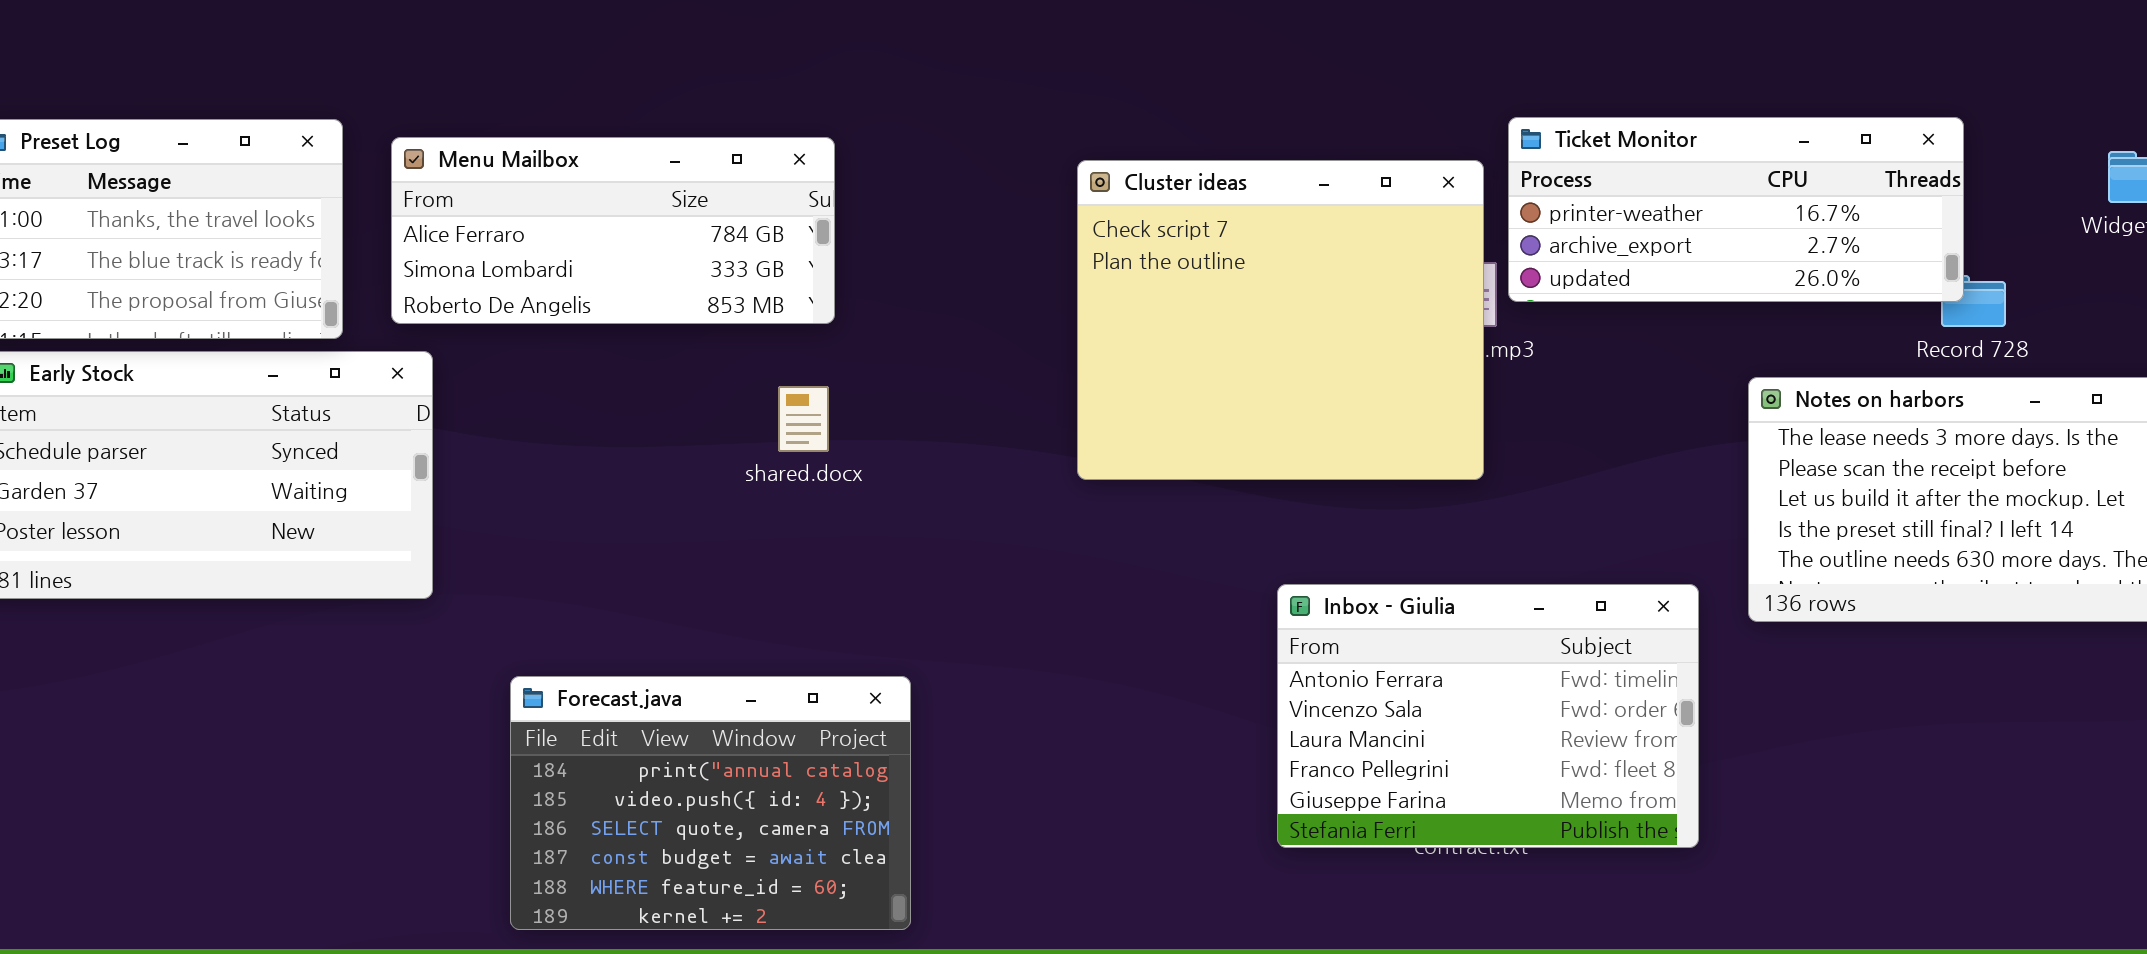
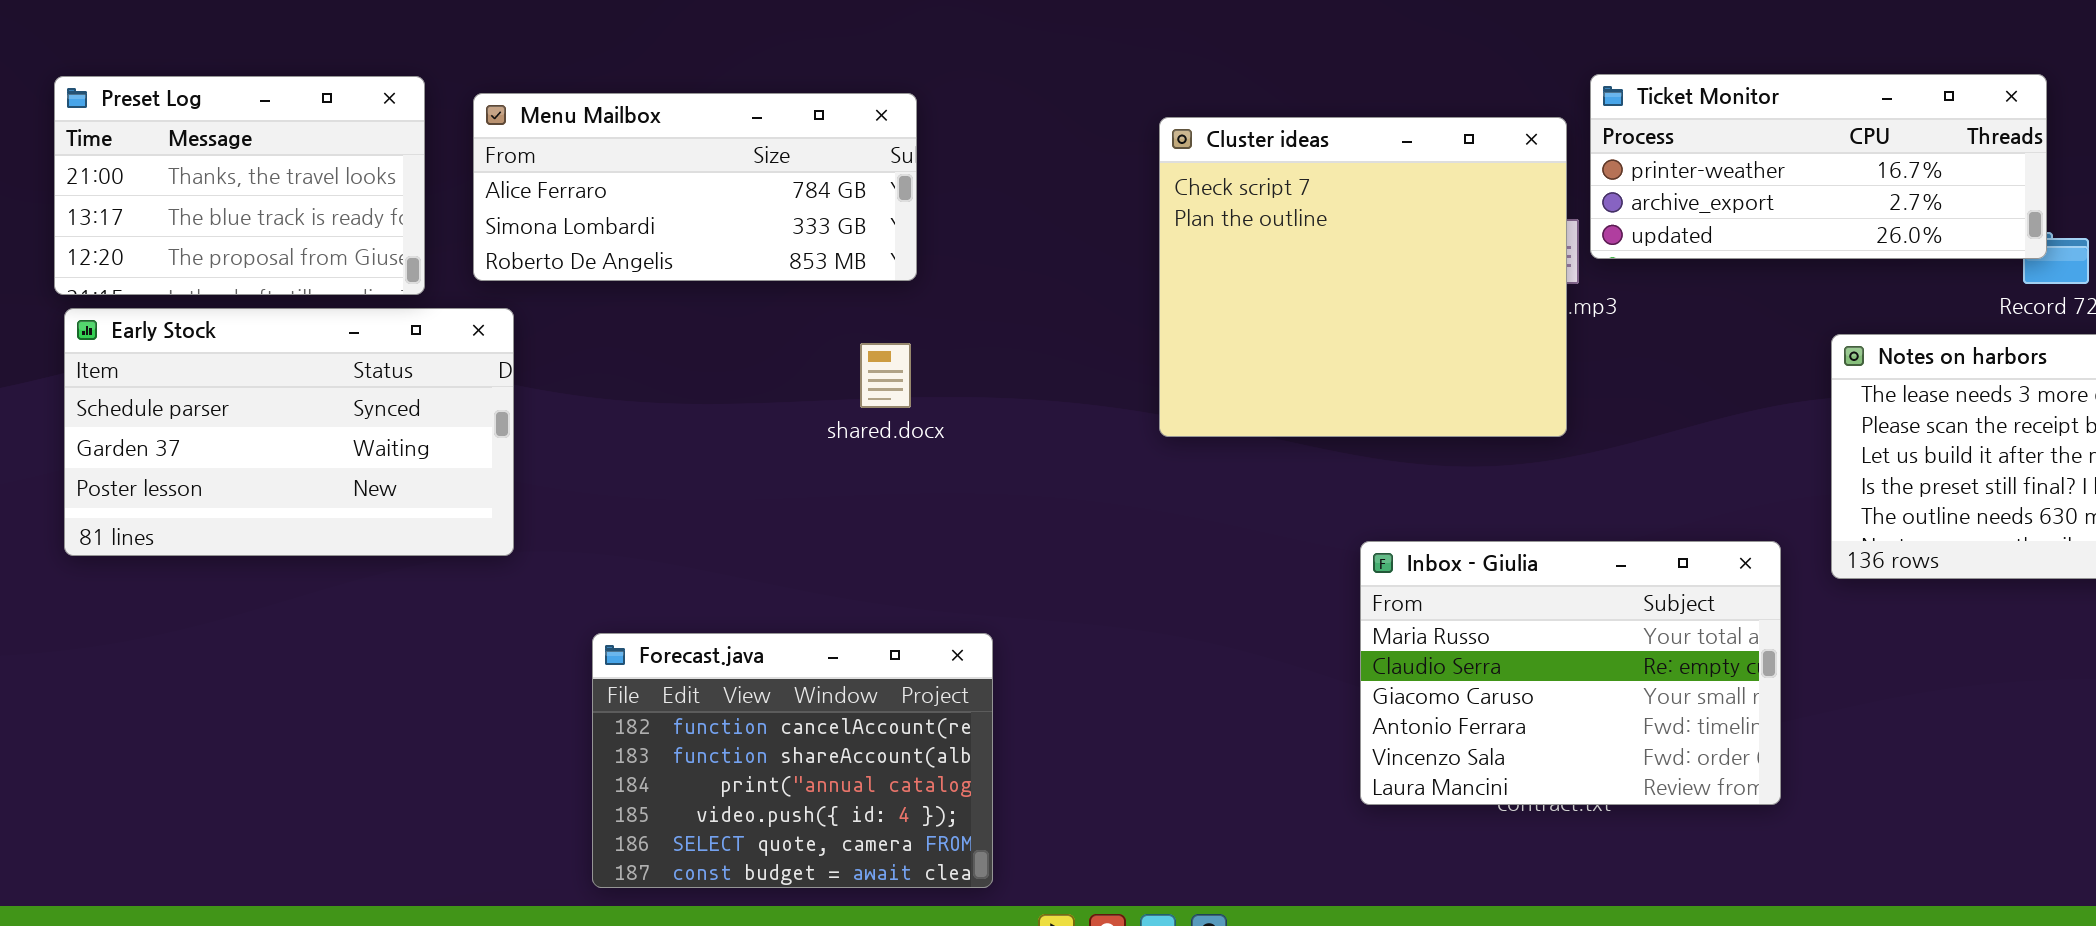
Inbox - Giulia: [1277,584,1699,848] -> [1360,541,1781,805], scrolled up 3 rows
Forecast.java: [510,676,911,930] -> [592,633,993,888], scrolled up 2 rows

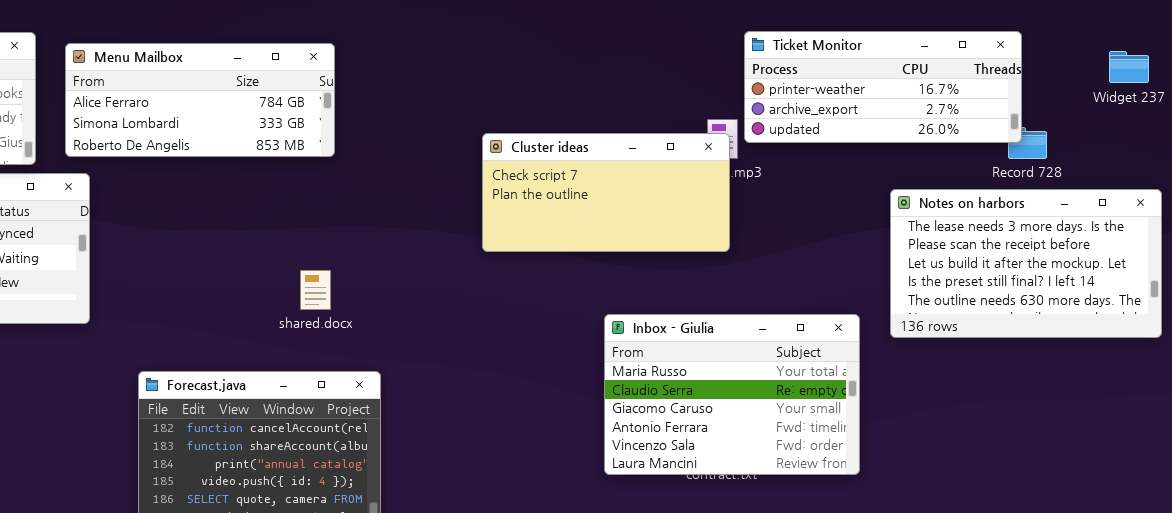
Cluster ideas: [1159,117,1567,437] -> [482,133,730,252], resized
shared.docx: [860,343,911,408] -> [300,270,331,310], moved

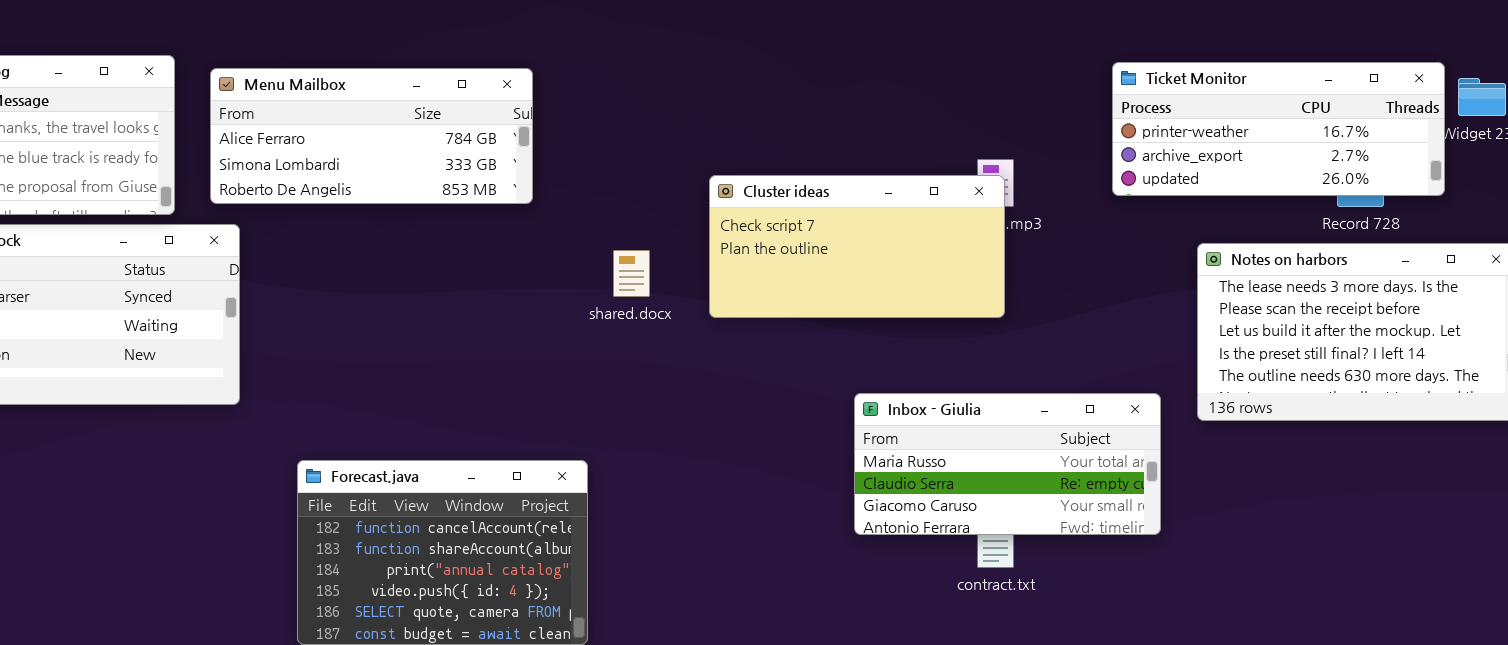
Ticket Monitor: [744,31,1022,143] -> [1112,62,1445,196], moved
shared.docx: [300,270,331,310] -> [613,250,650,297], moved
Inbox - Giulia: [604,314,860,475] -> [854,393,1161,535], resized

